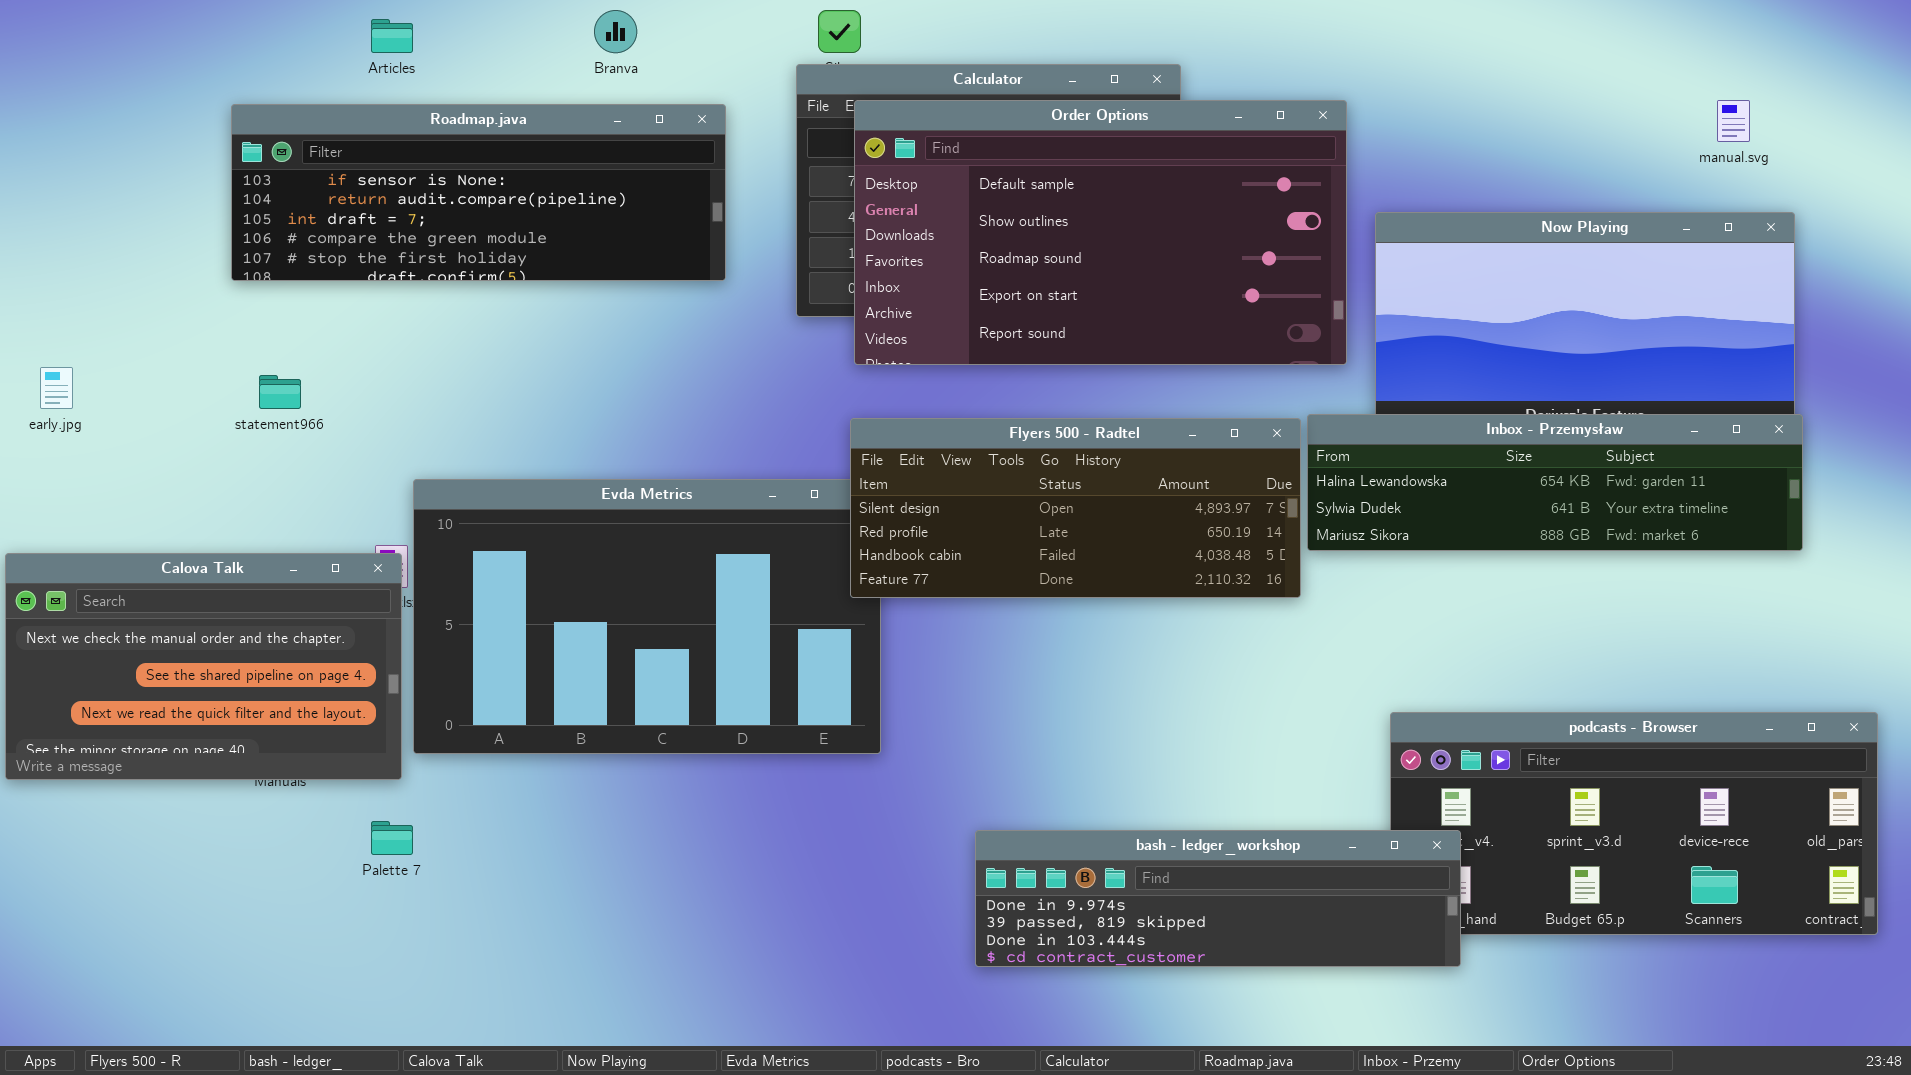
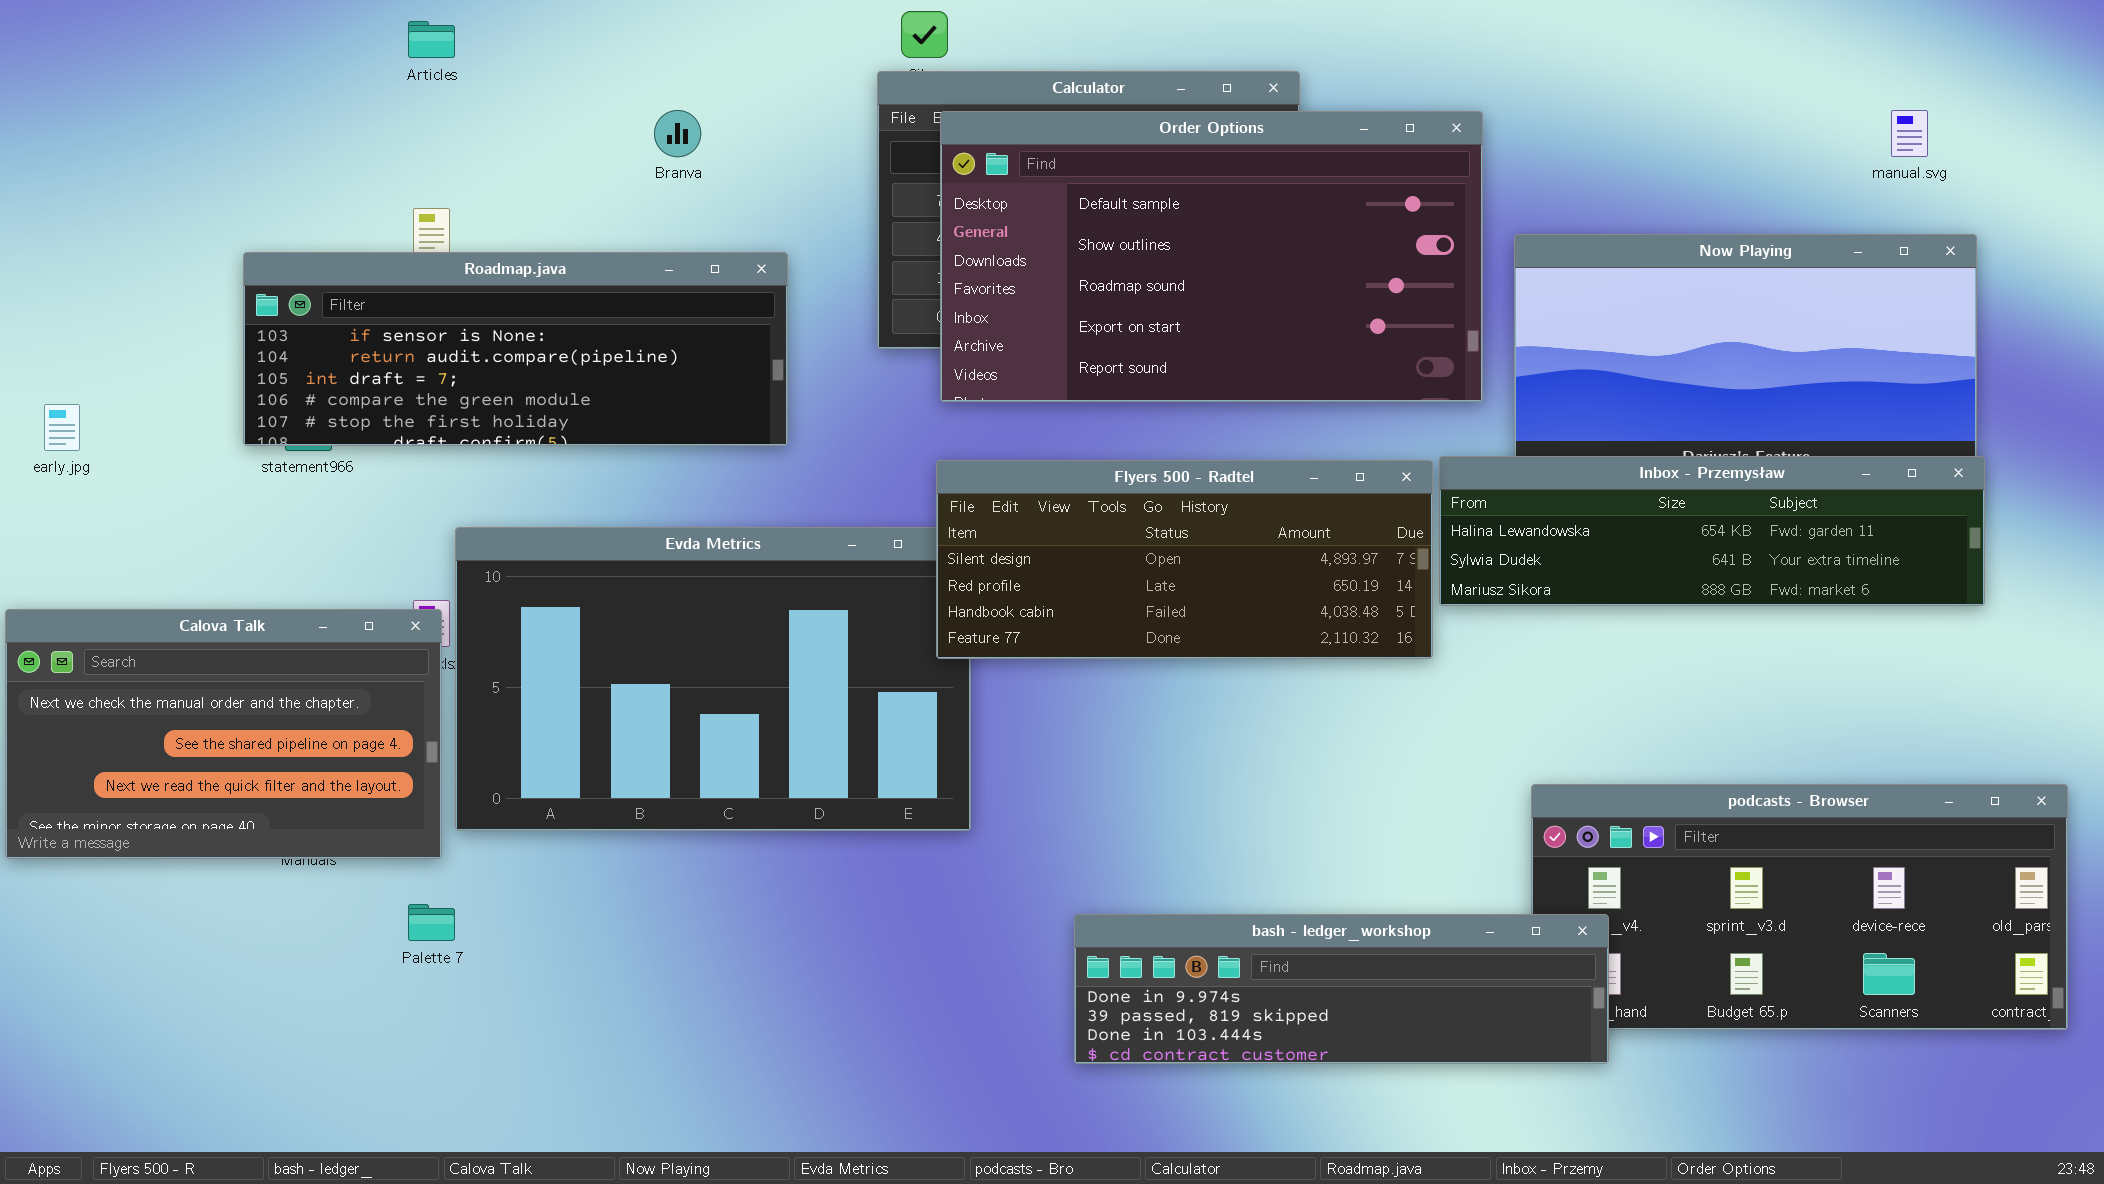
Branva: [594,10,637,53] -> [654,110,701,157], moved
Roadmap.java: [231,104,726,281] -> [243,252,788,446], moved

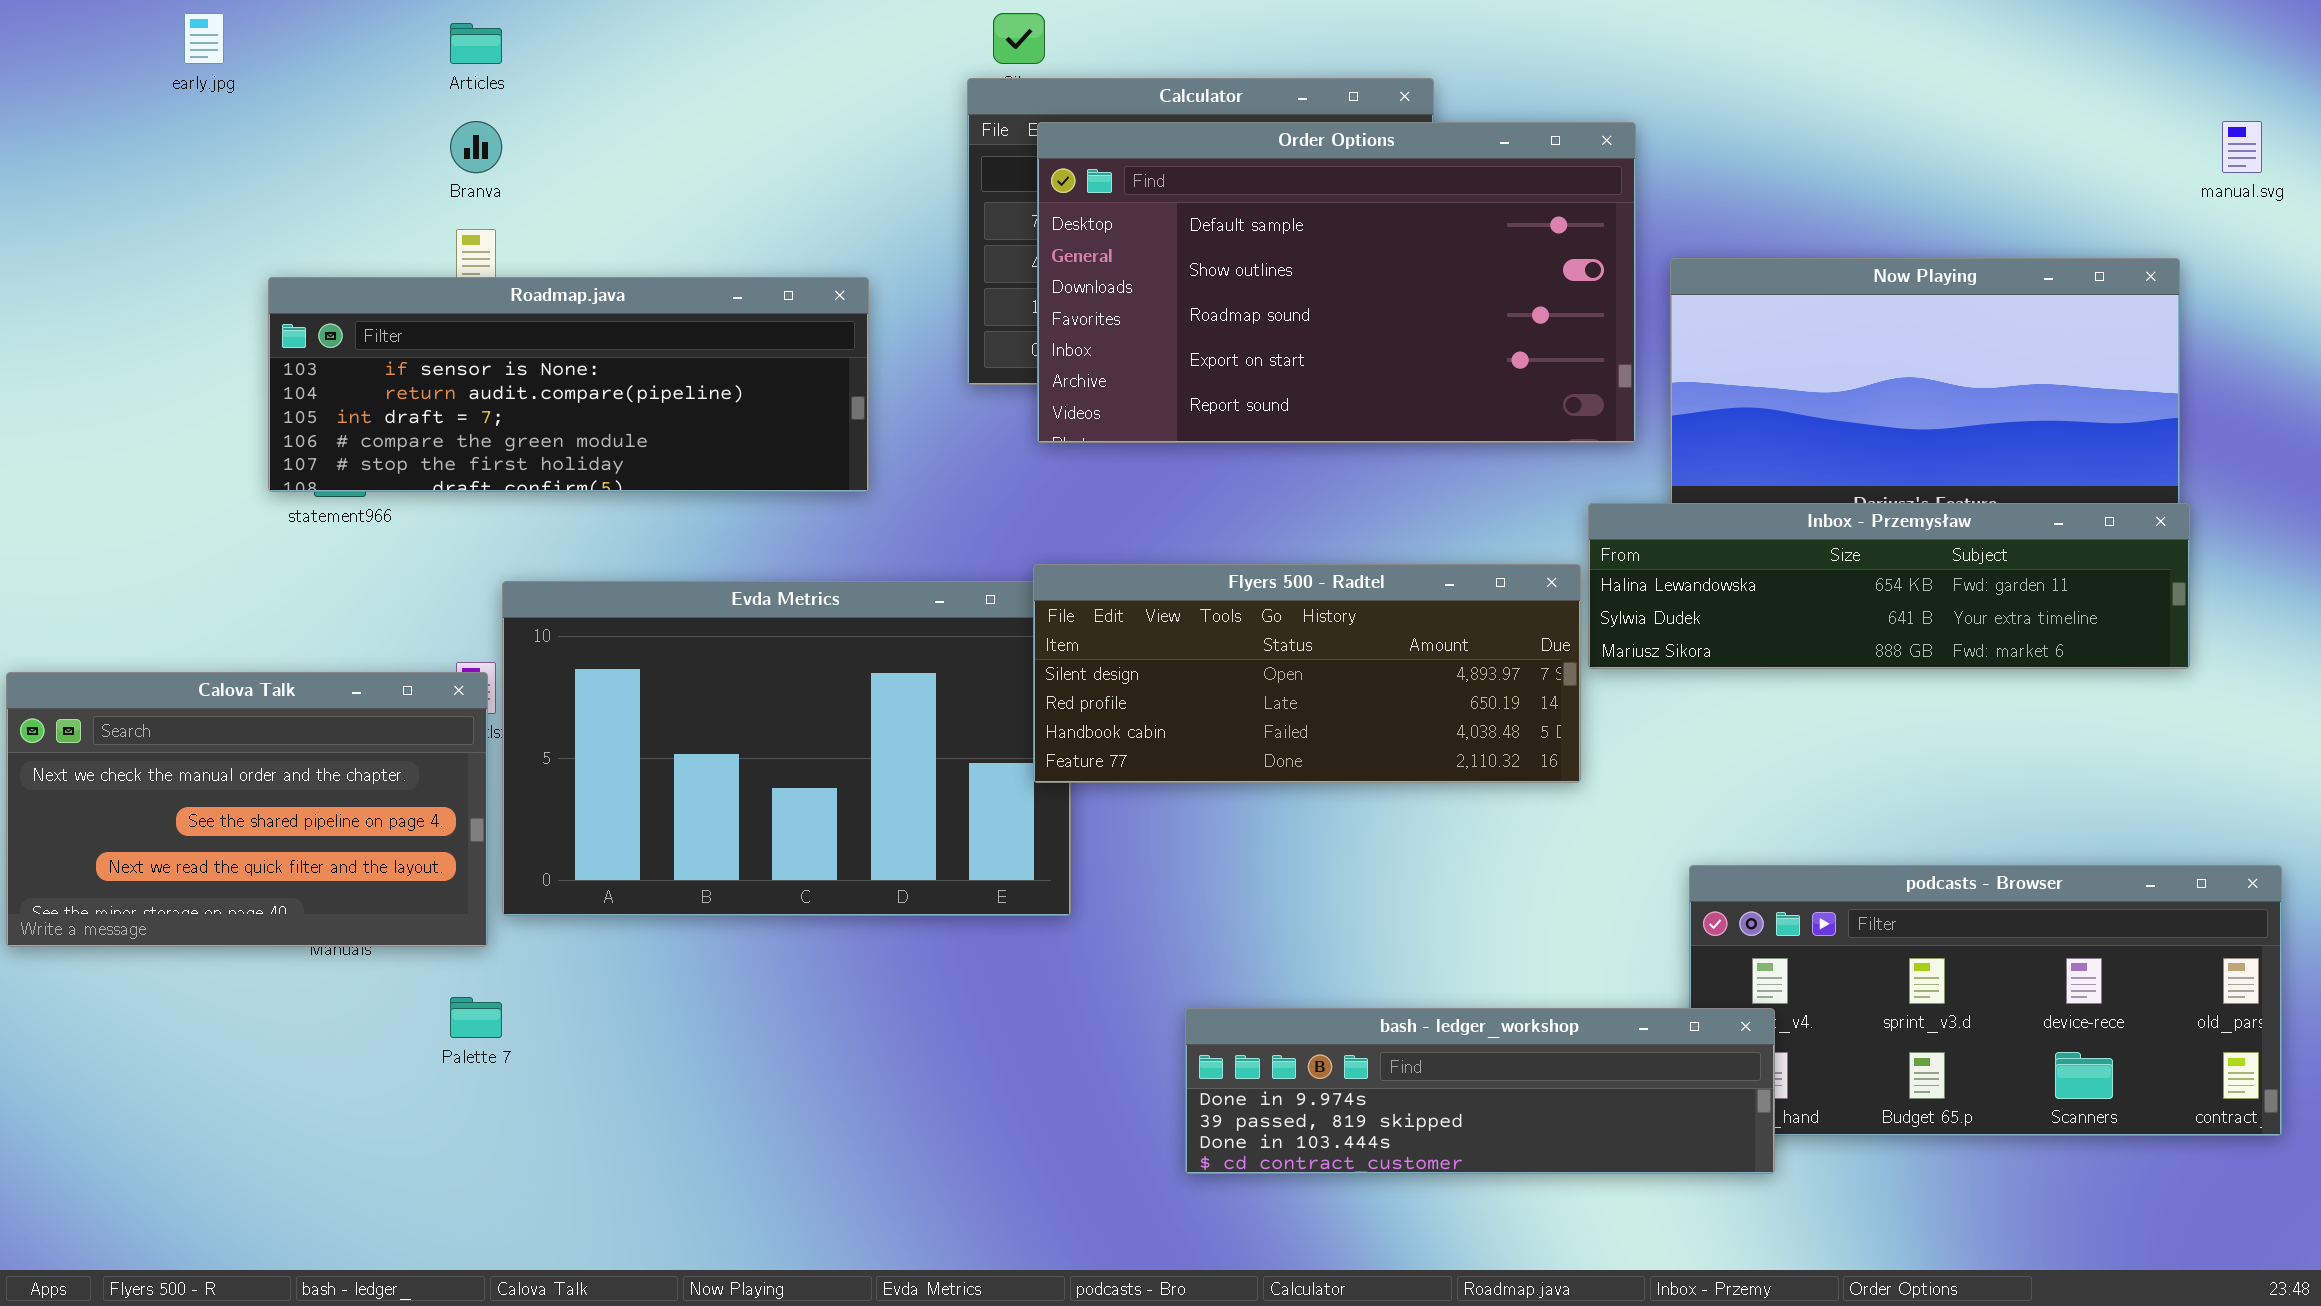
Branva: [654,110,701,157] -> [450,121,502,173], moved
manual.svg: [1891,110,1928,157] -> [2222,121,2262,173], moved
early.jpg: [44,404,80,451] -> [184,13,224,64], moved
Flyers 500 - Radtel: [936,460,1433,659] -> [1033,564,1581,783], moved

